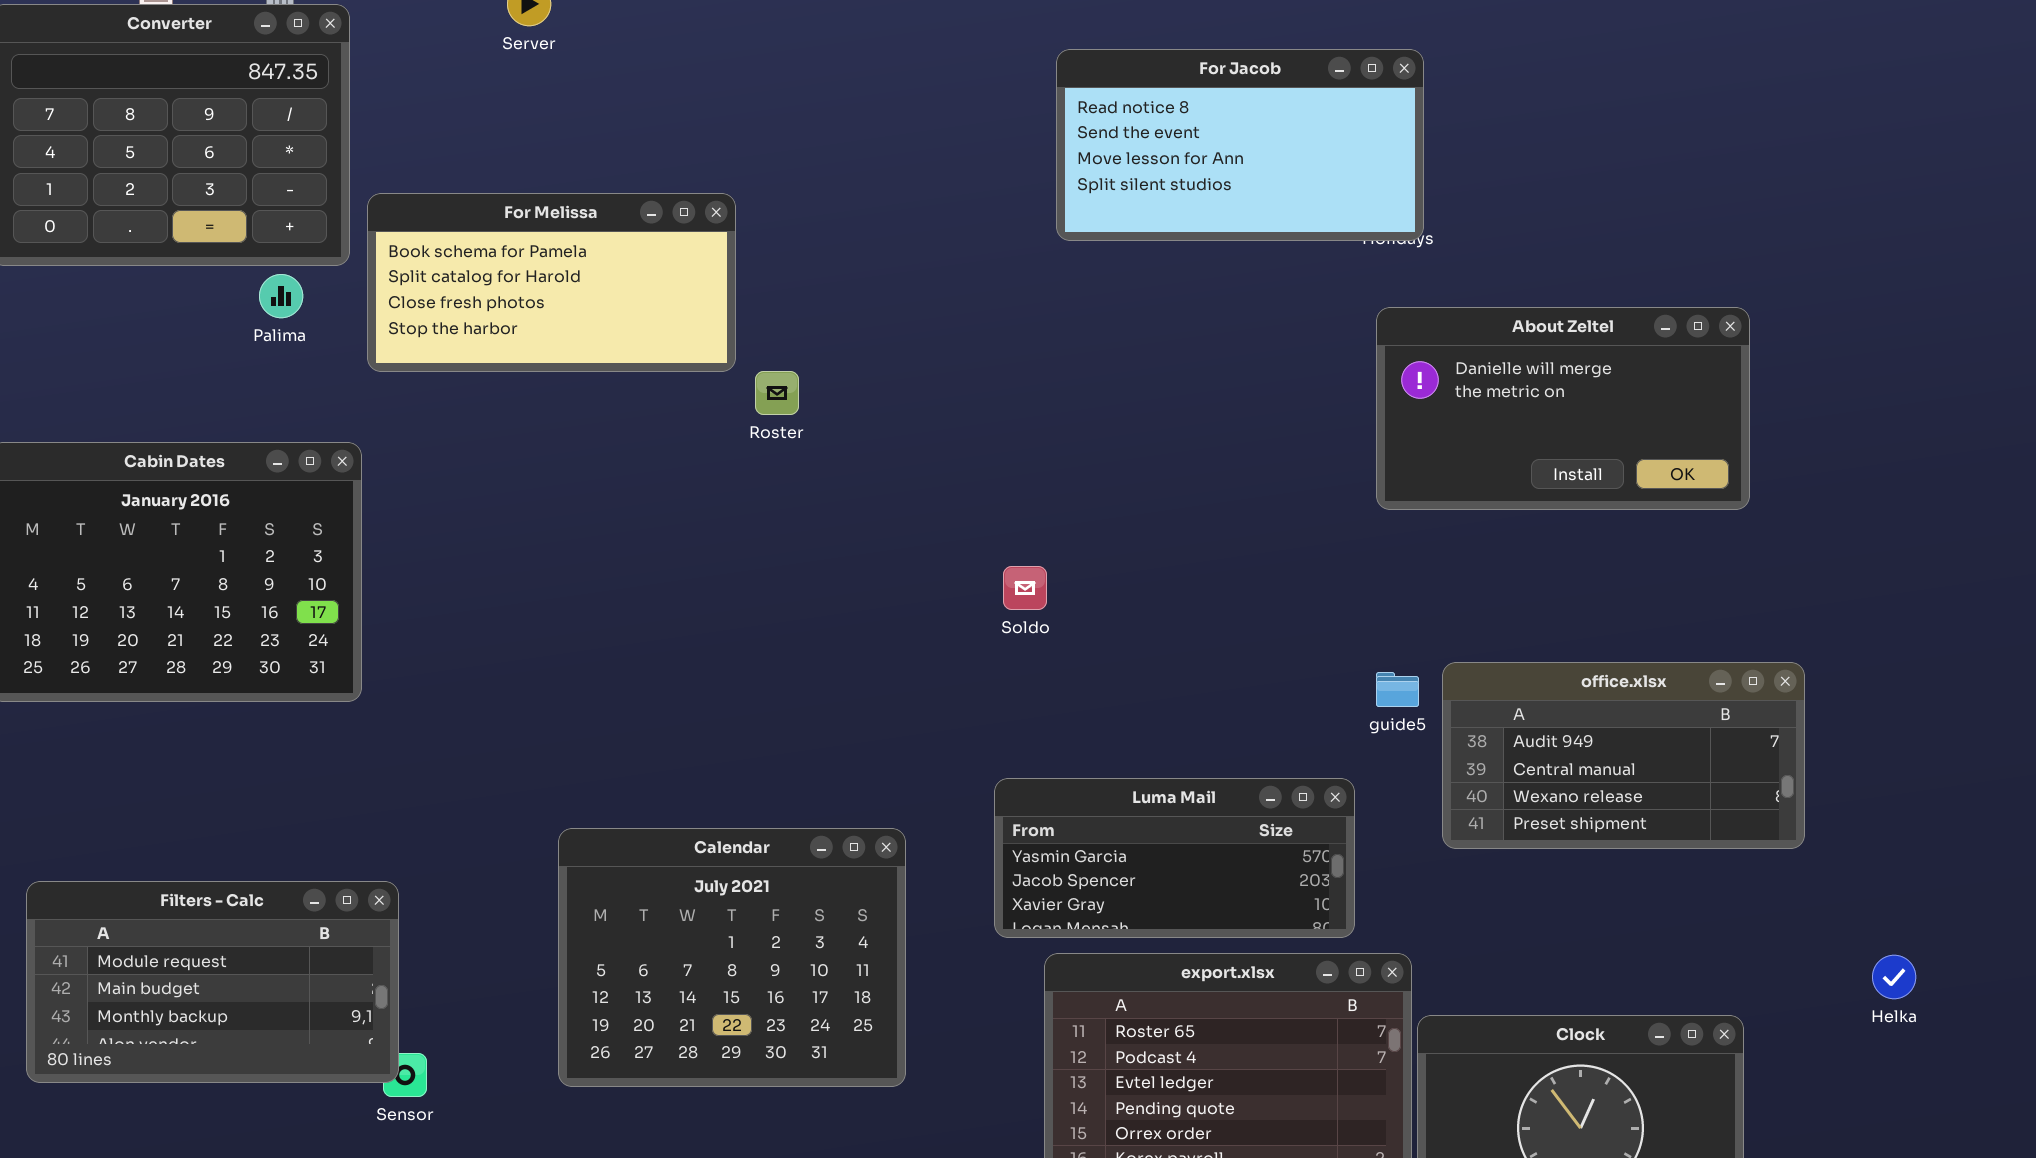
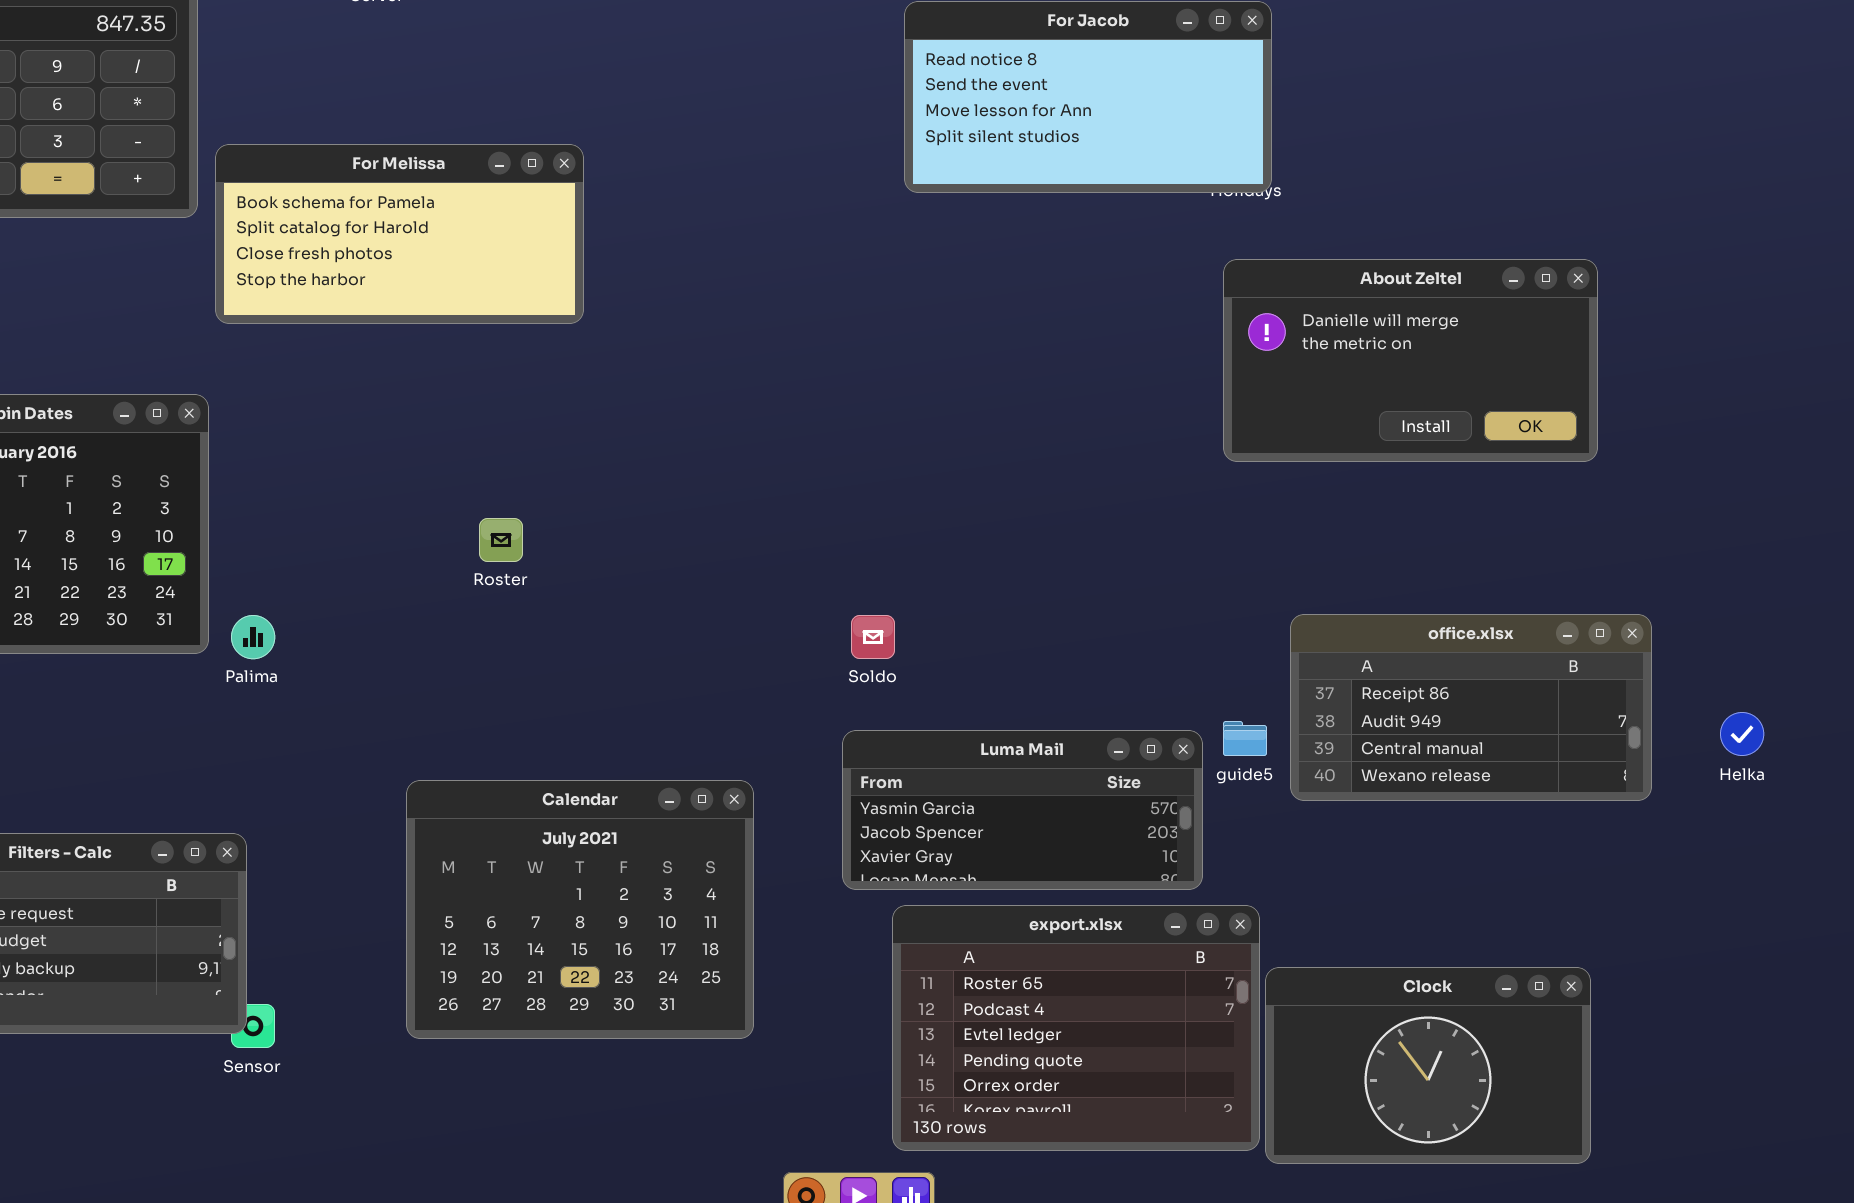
Palima: [259,274,303,318] -> [231,615,275,659], moved
Roster: [755,371,799,415] -> [479,518,523,562], moved
Soldo: [1003,566,1047,610] -> [851,615,895,659], moved
office.xlsx: [1442,662,1805,849] -> [1290,614,1652,801], scrolled up 1 row
guide5: [1376,672,1419,707] -> [1223,721,1267,756], moved
Helka: [1872,955,1916,999] -> [1720,712,1764,756], moved

